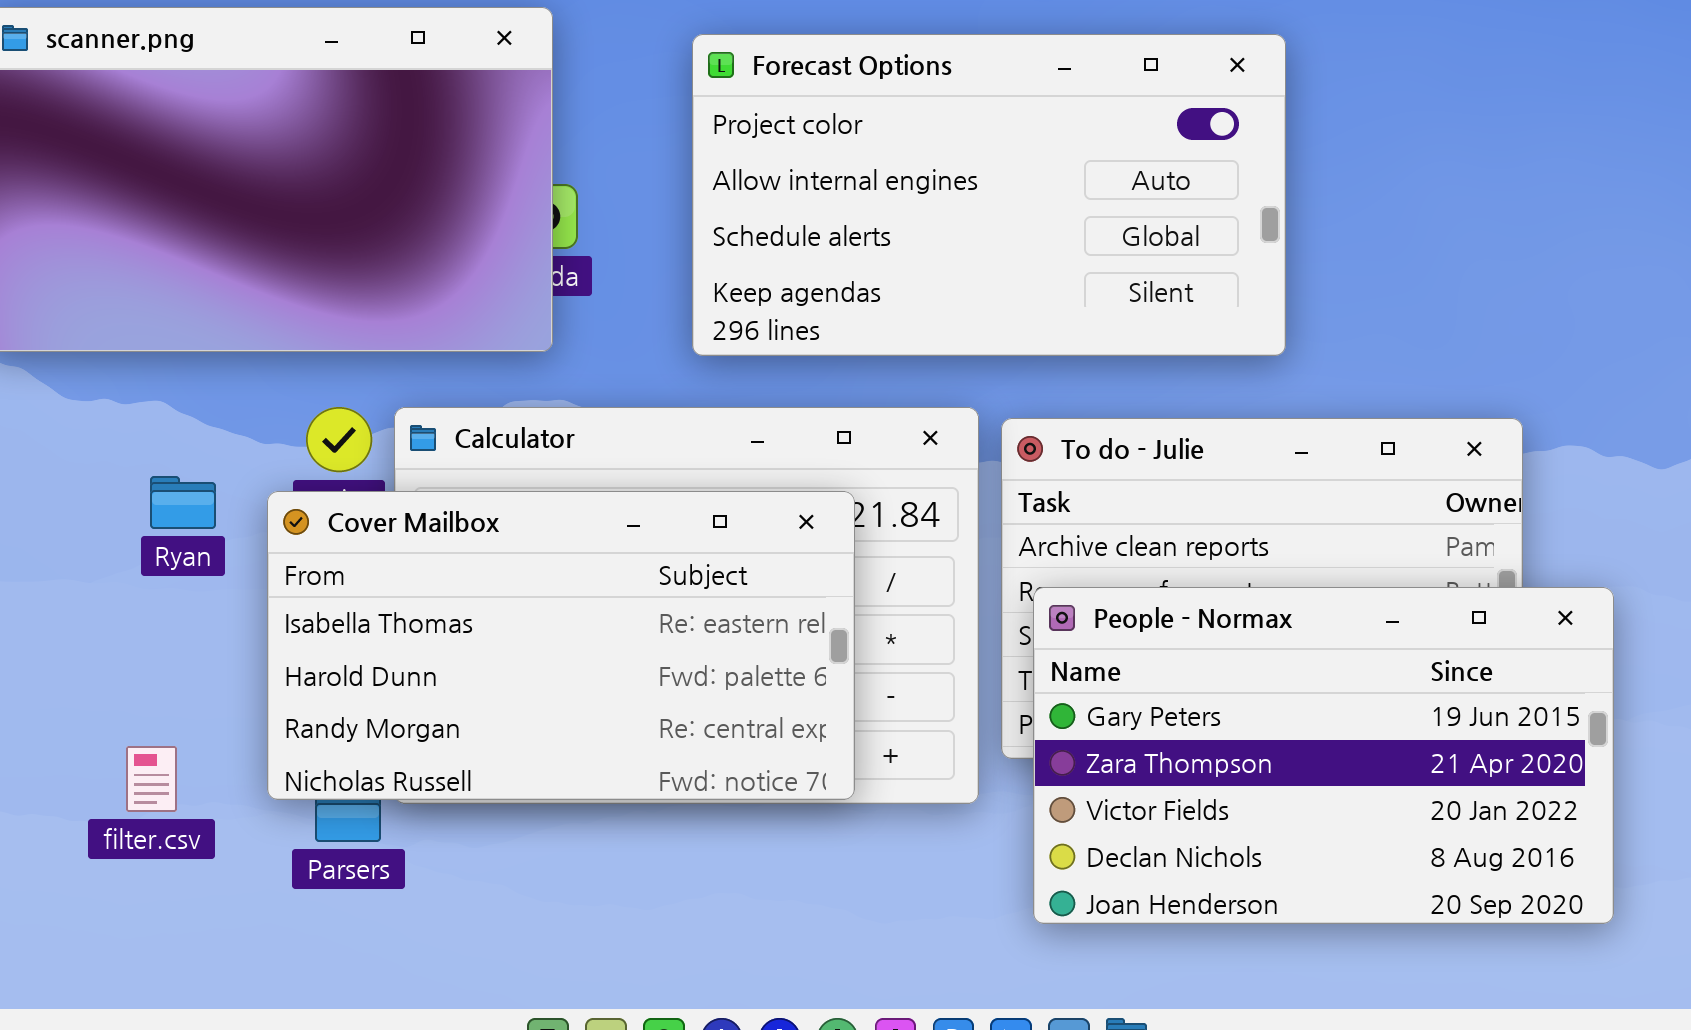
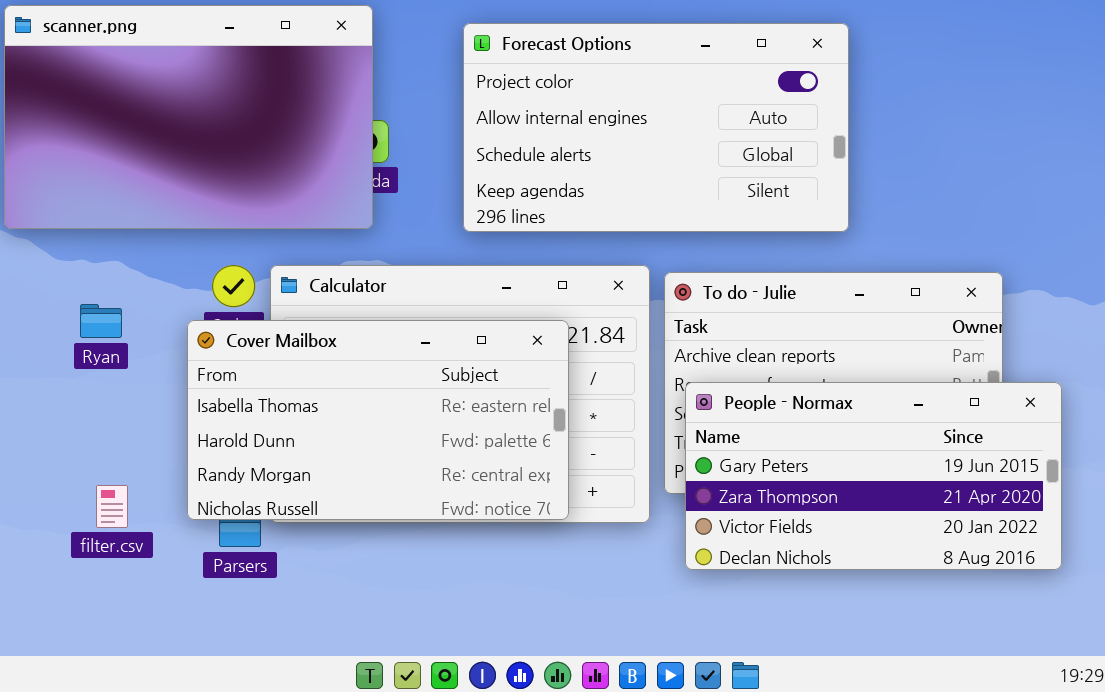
Ryan: [150,476,216,529] -> [80,304,122,338], moved
People - Normax: [1033,587,1614,924] -> [685,382,1062,570], resized

